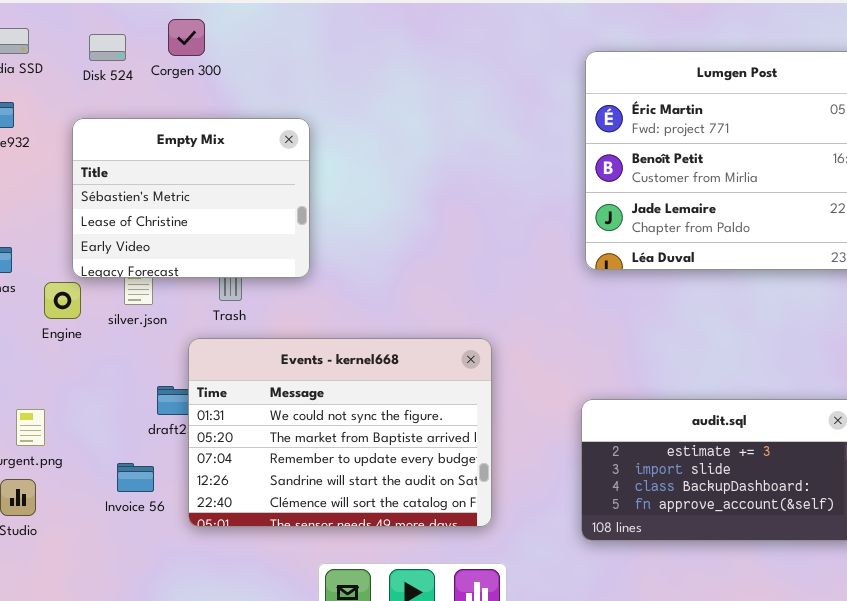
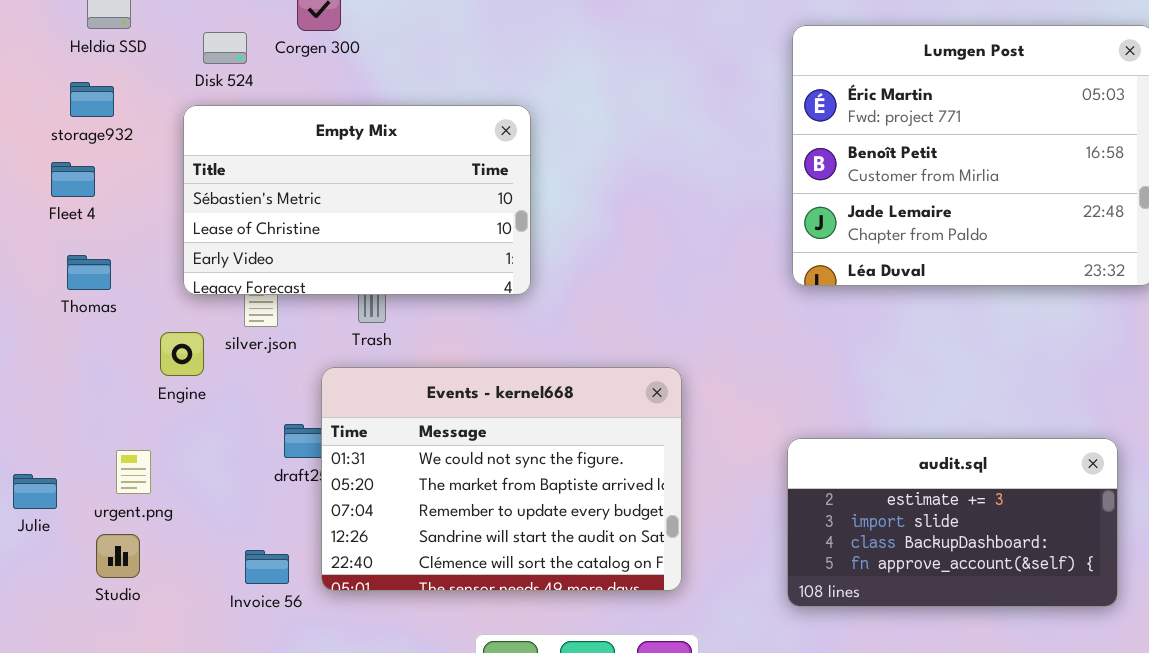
Disk 524: [89,34,126,61] -> [203,32,247,64], moved
Empty Mix: [72,118,310,278] -> [183,105,531,295], resized
Engine: [44,282,81,319] -> [160,332,204,376], moved
Invoice 56: [117,463,154,492] -> [245,550,289,584], moved

